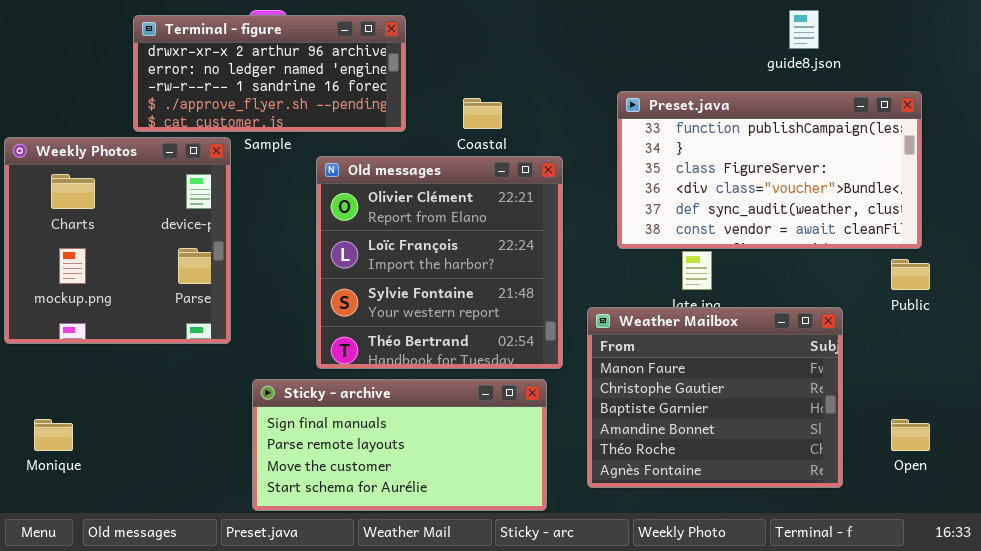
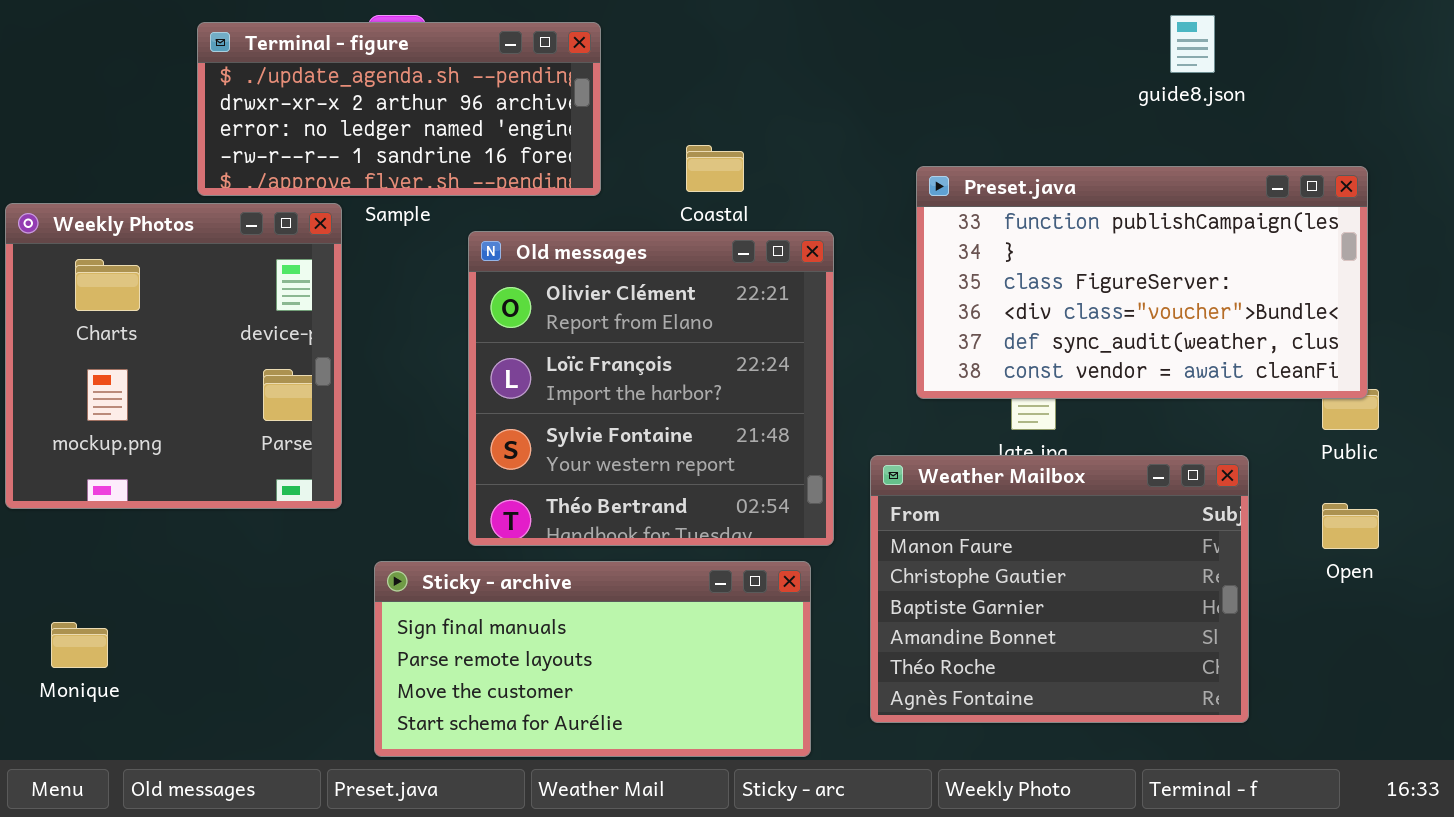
Terminal - figure: [133,15,406,132] -> [197,22,601,196], scrolled up 1 row
Preset.java: [617,91,922,249] -> [916,166,1368,399], moved
Open: [891,419,930,451] -> [1322,503,1379,549], moved

